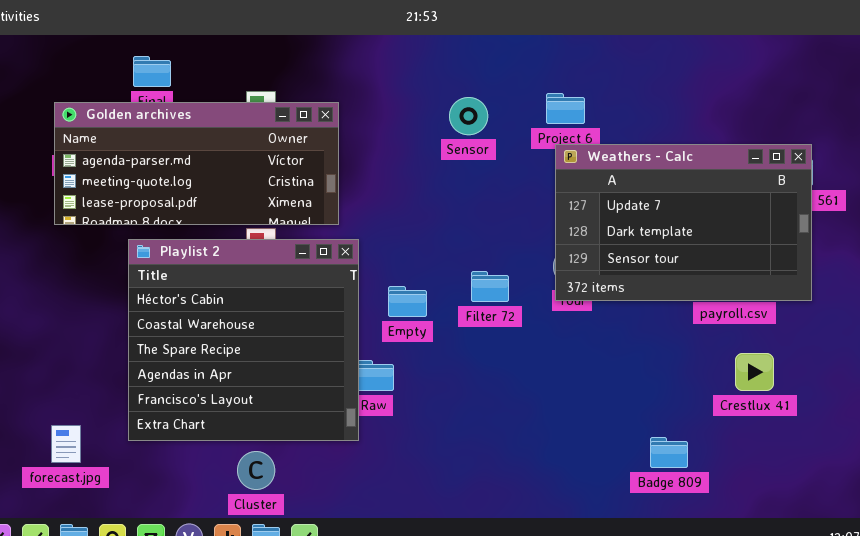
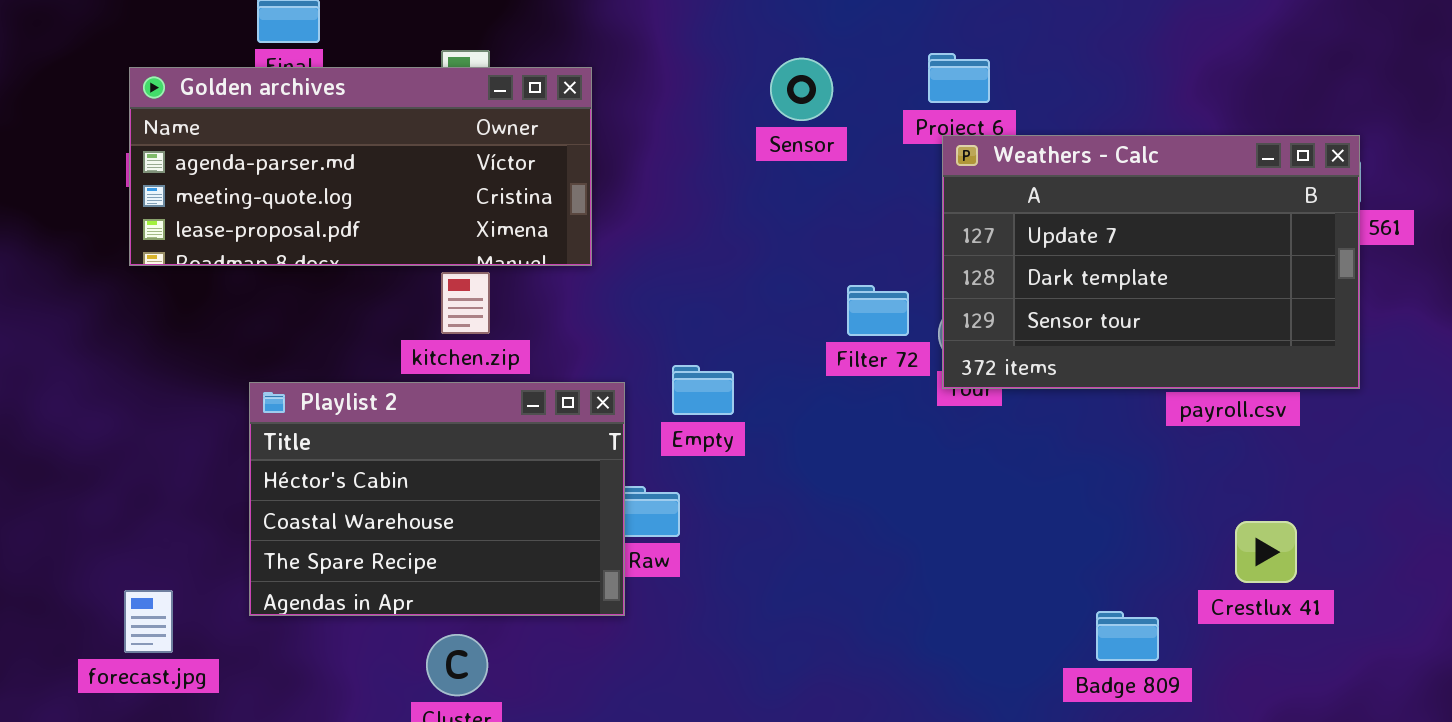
Playlist 2: [128,239,359,441] -> [249,382,625,616], resized
Filter 72: [471,271,509,302] -> [847,285,909,336], moved
Crestlux 41: [735,353,774,391] -> [1235,521,1297,583], moved

